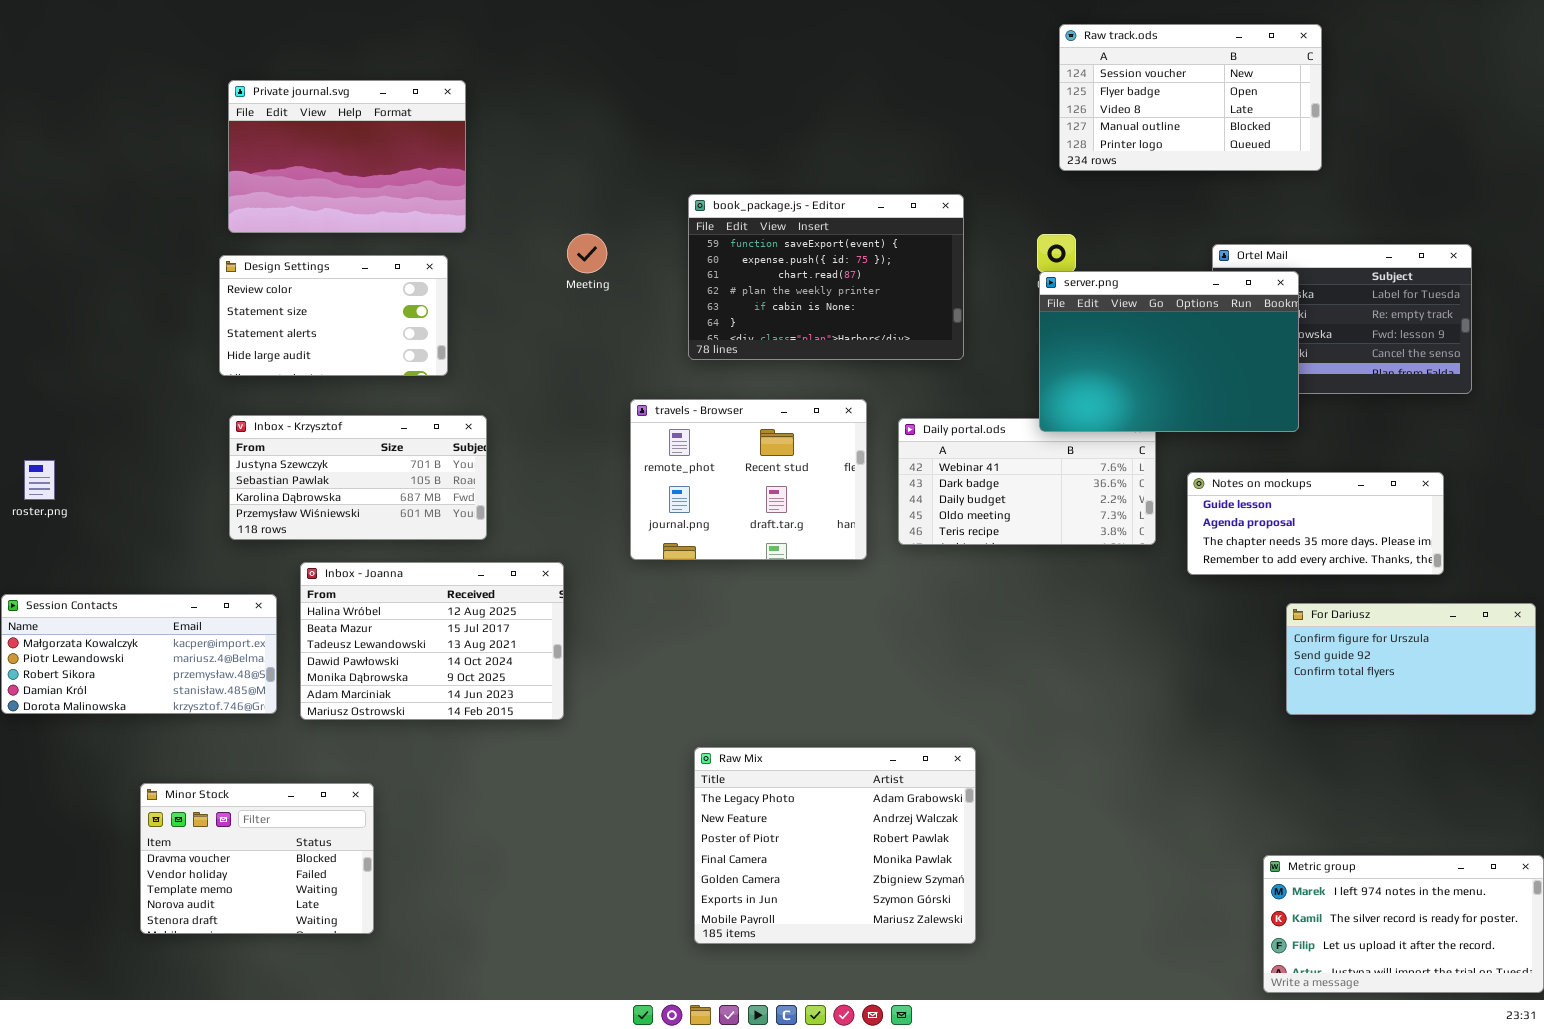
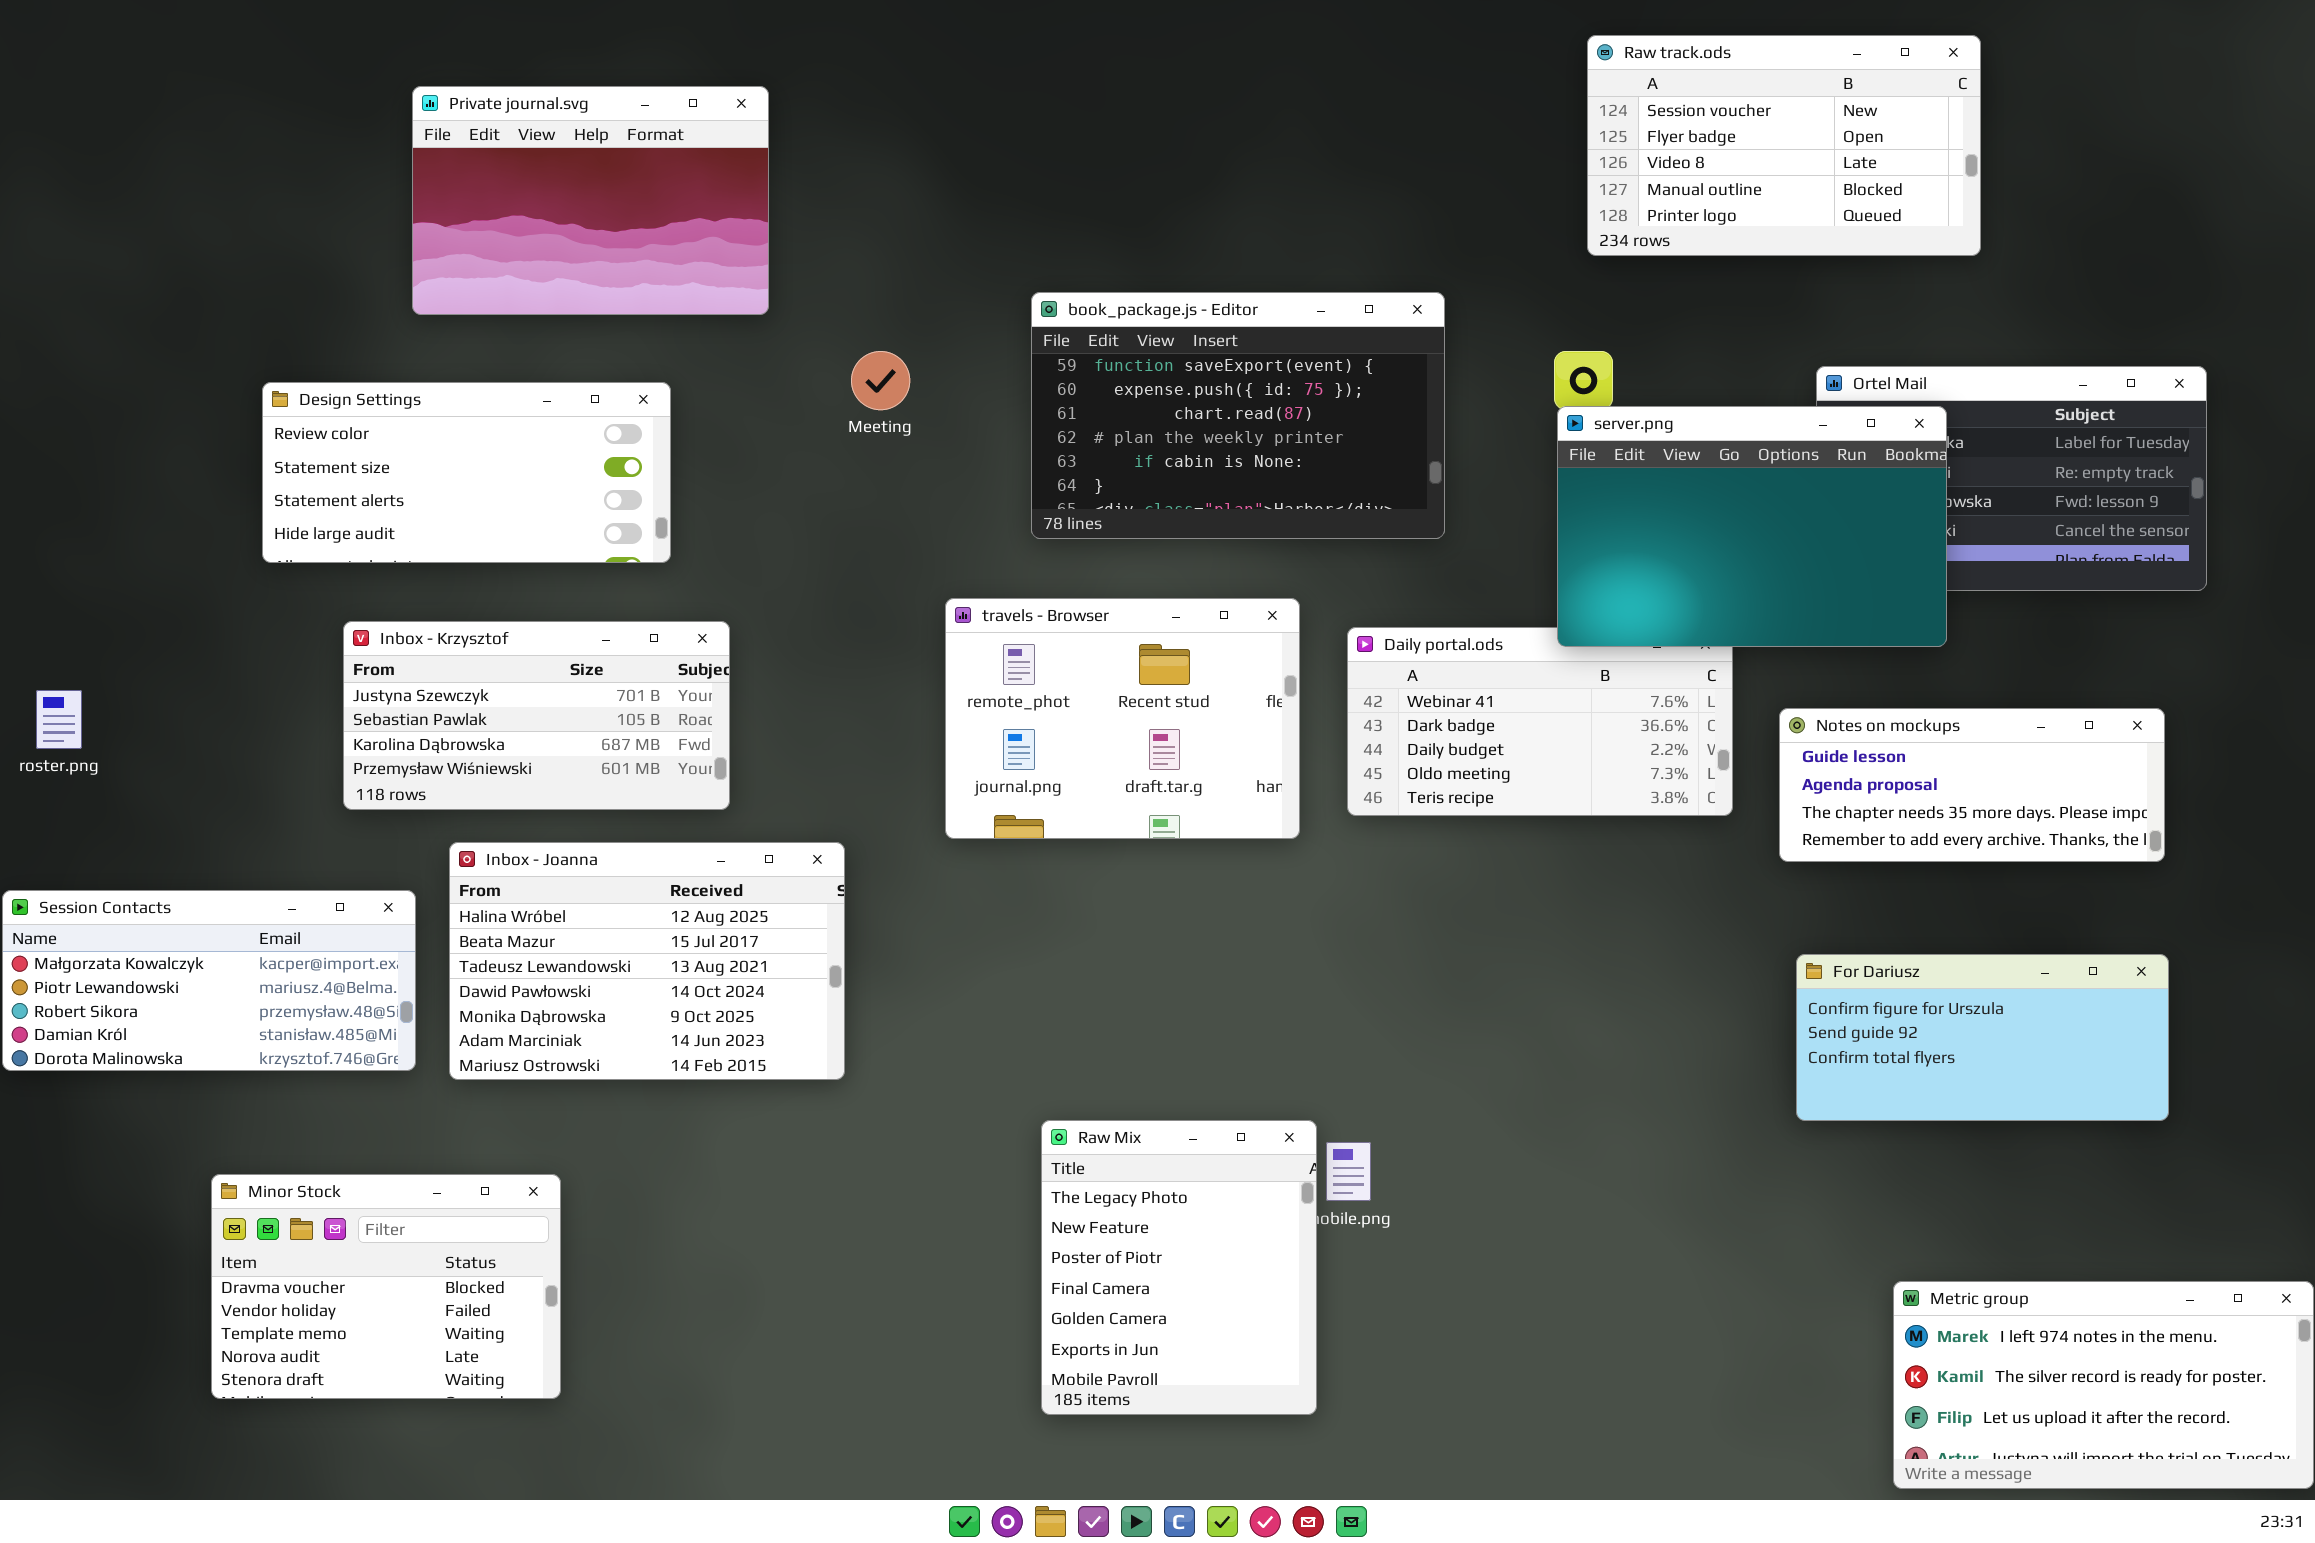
Private journal.svg: [228,80,466,233] -> [412,86,769,315], moved
Design Settings: [219,255,448,376] -> [262,382,671,563], resized
For Dariusz: [1286,603,1536,715] -> [1796,954,2169,1121], moved
Raw Mix: [694,747,976,944] -> [1041,1120,1317,1415], resized

